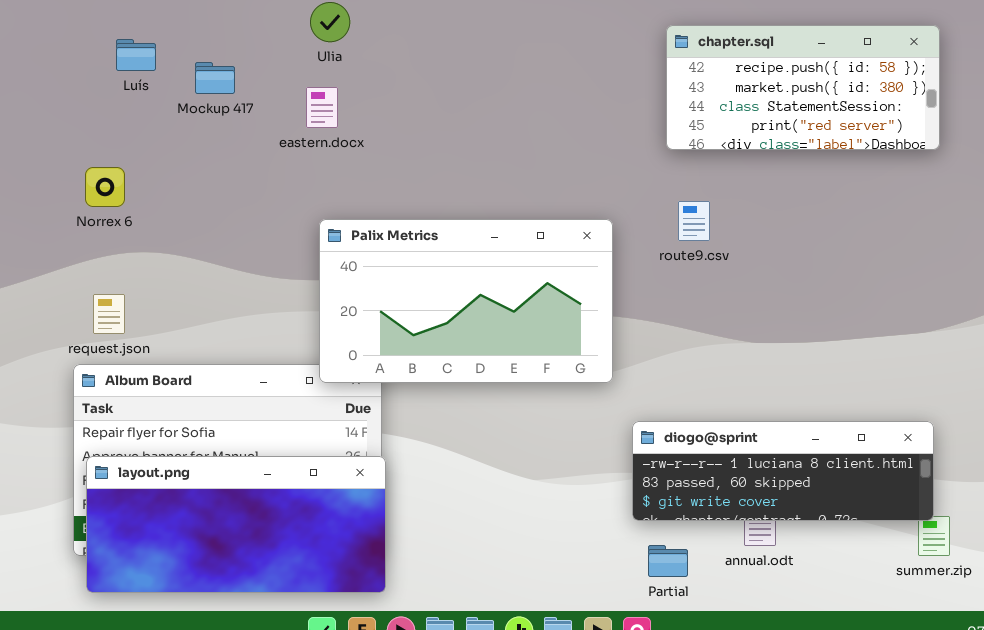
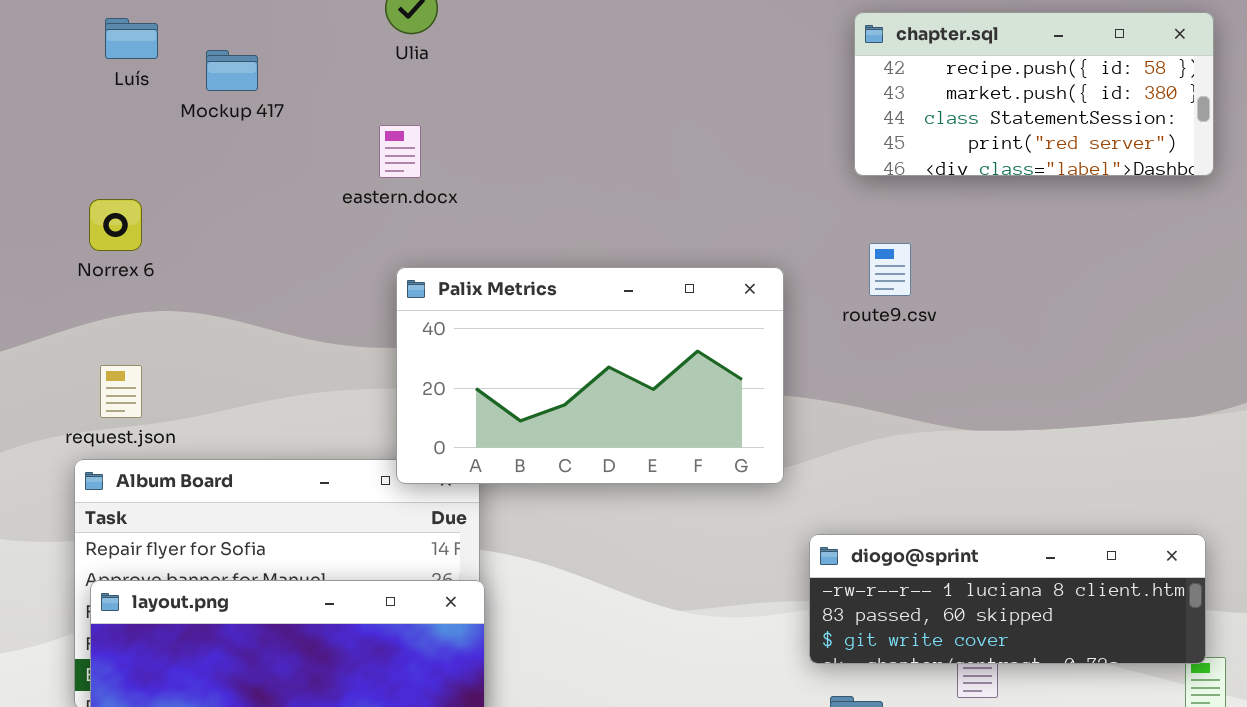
Luís: [116,39,156,71] -> [105,18,158,59], moved
Mockup 417: [195,62,235,94] -> [206,50,258,91], moved
eastern.docx: [306,87,338,128] -> [379,125,421,178], moved

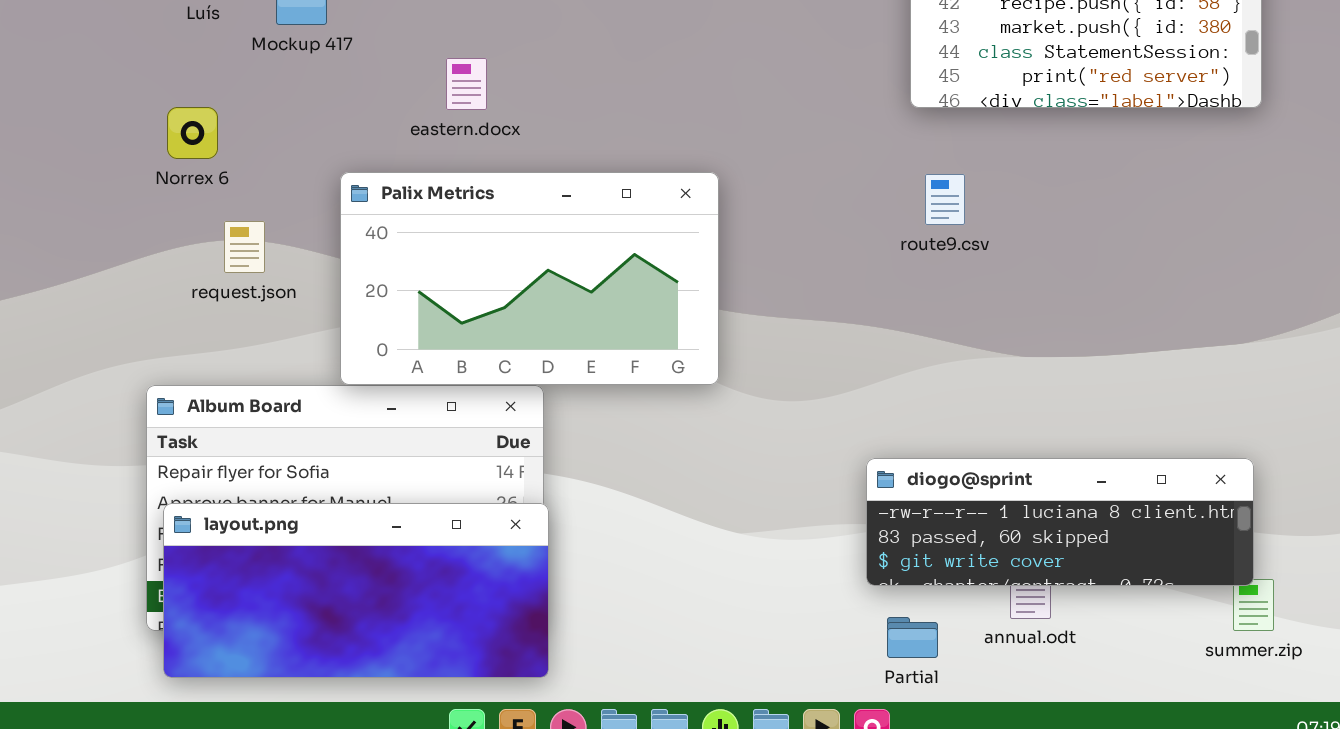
Norrex 6: [89,199,142,251] -> [167,107,218,159], moved
Palix Metrics: [396,267,784,484] -> [340,172,719,385], moved
request.json: [100,365,142,418] -> [224,221,265,273], moved

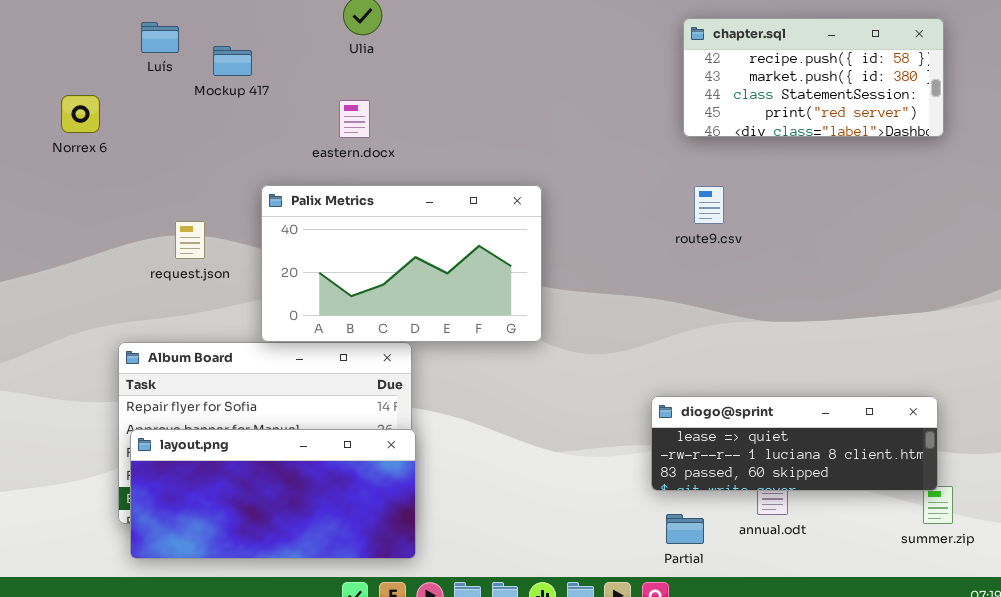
Norrex 6: [167,107,218,159] -> [61,95,100,133], moved
diogo@sprint: [866,458,1254,586] -> [651,396,938,491], scrolled up 1 row

